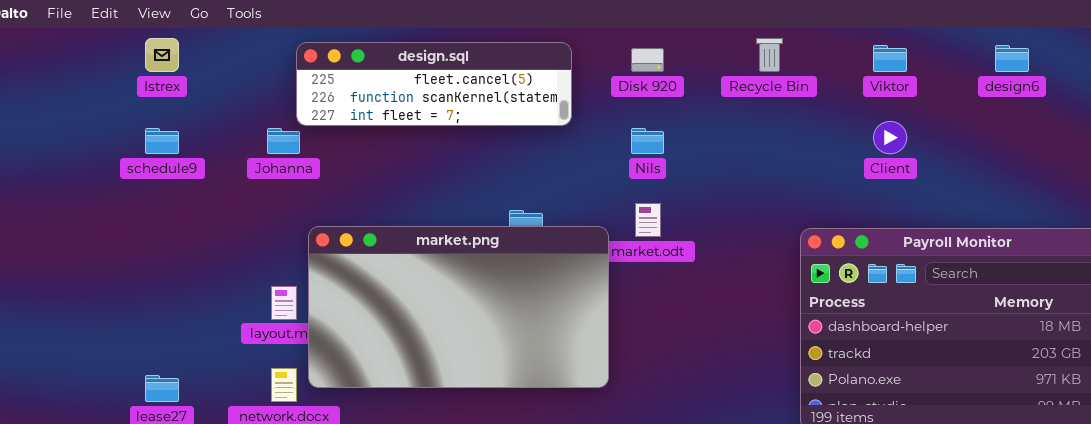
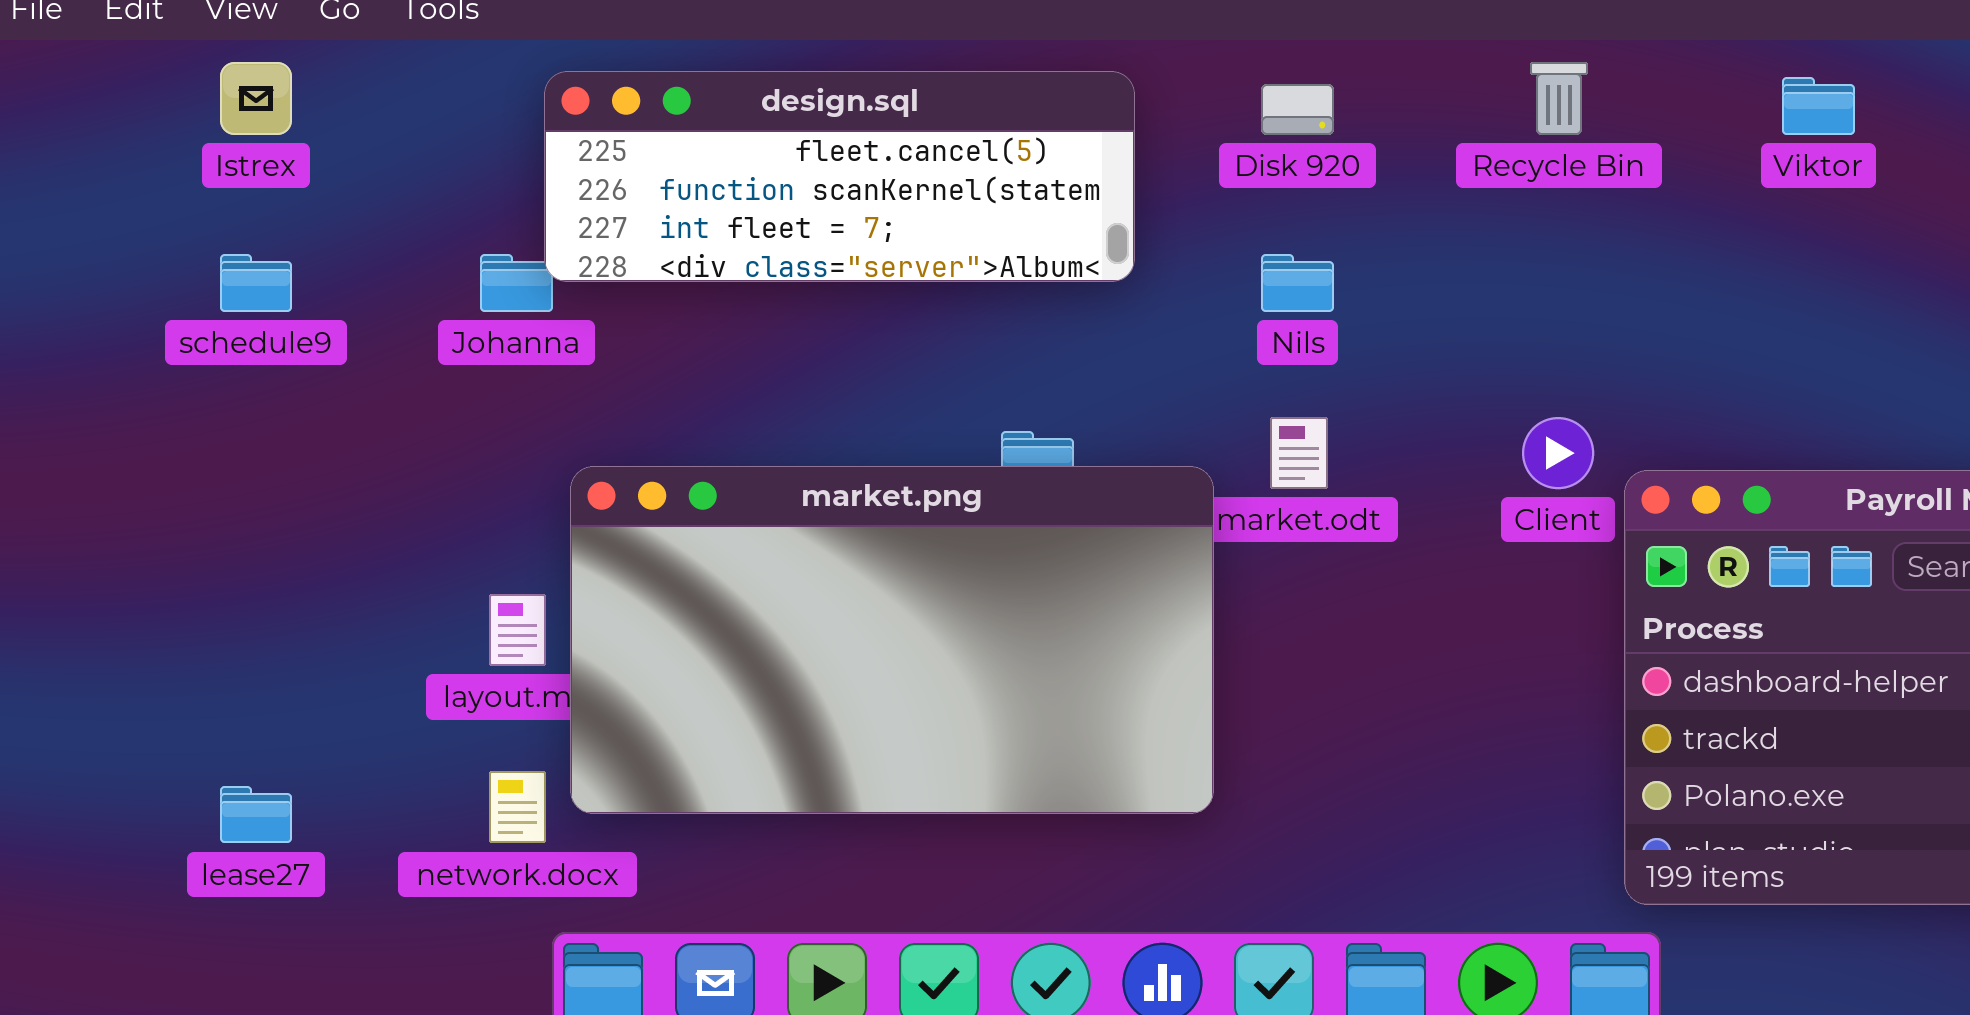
design.sql: [296,42,572,126] -> [544,71,1135,282], resized
Client: [873,121,907,154] -> [1522,417,1594,489], moved

